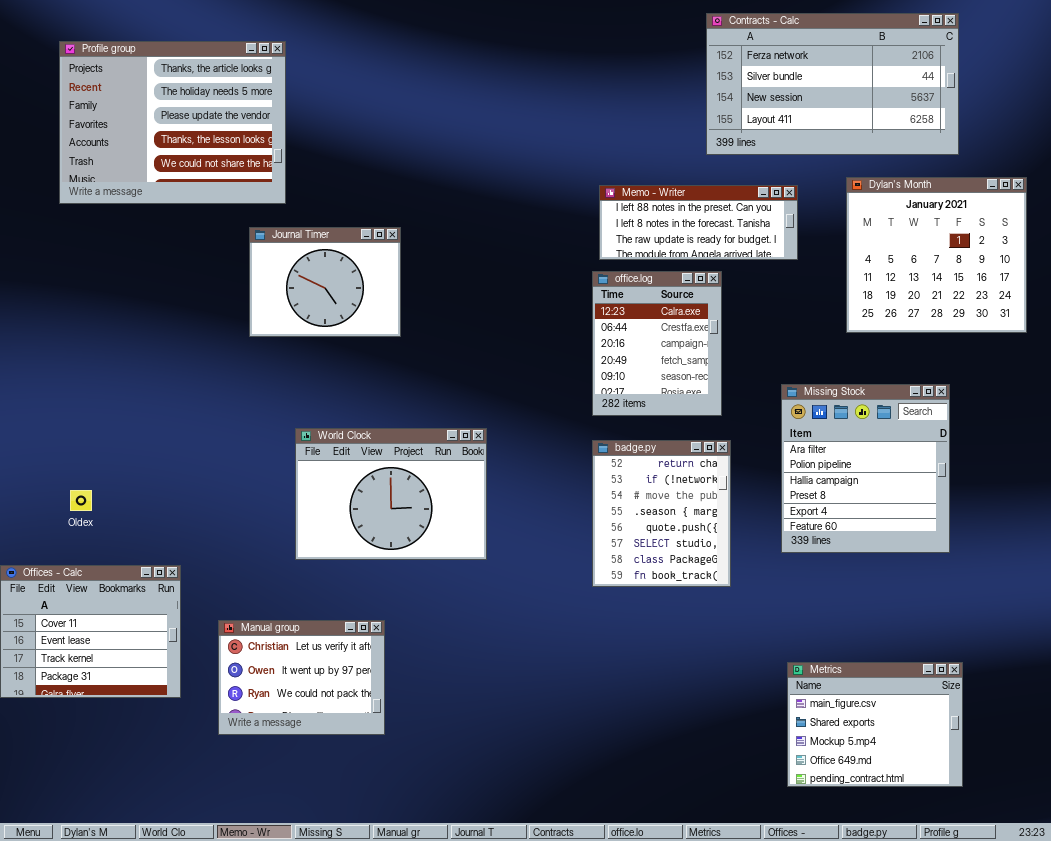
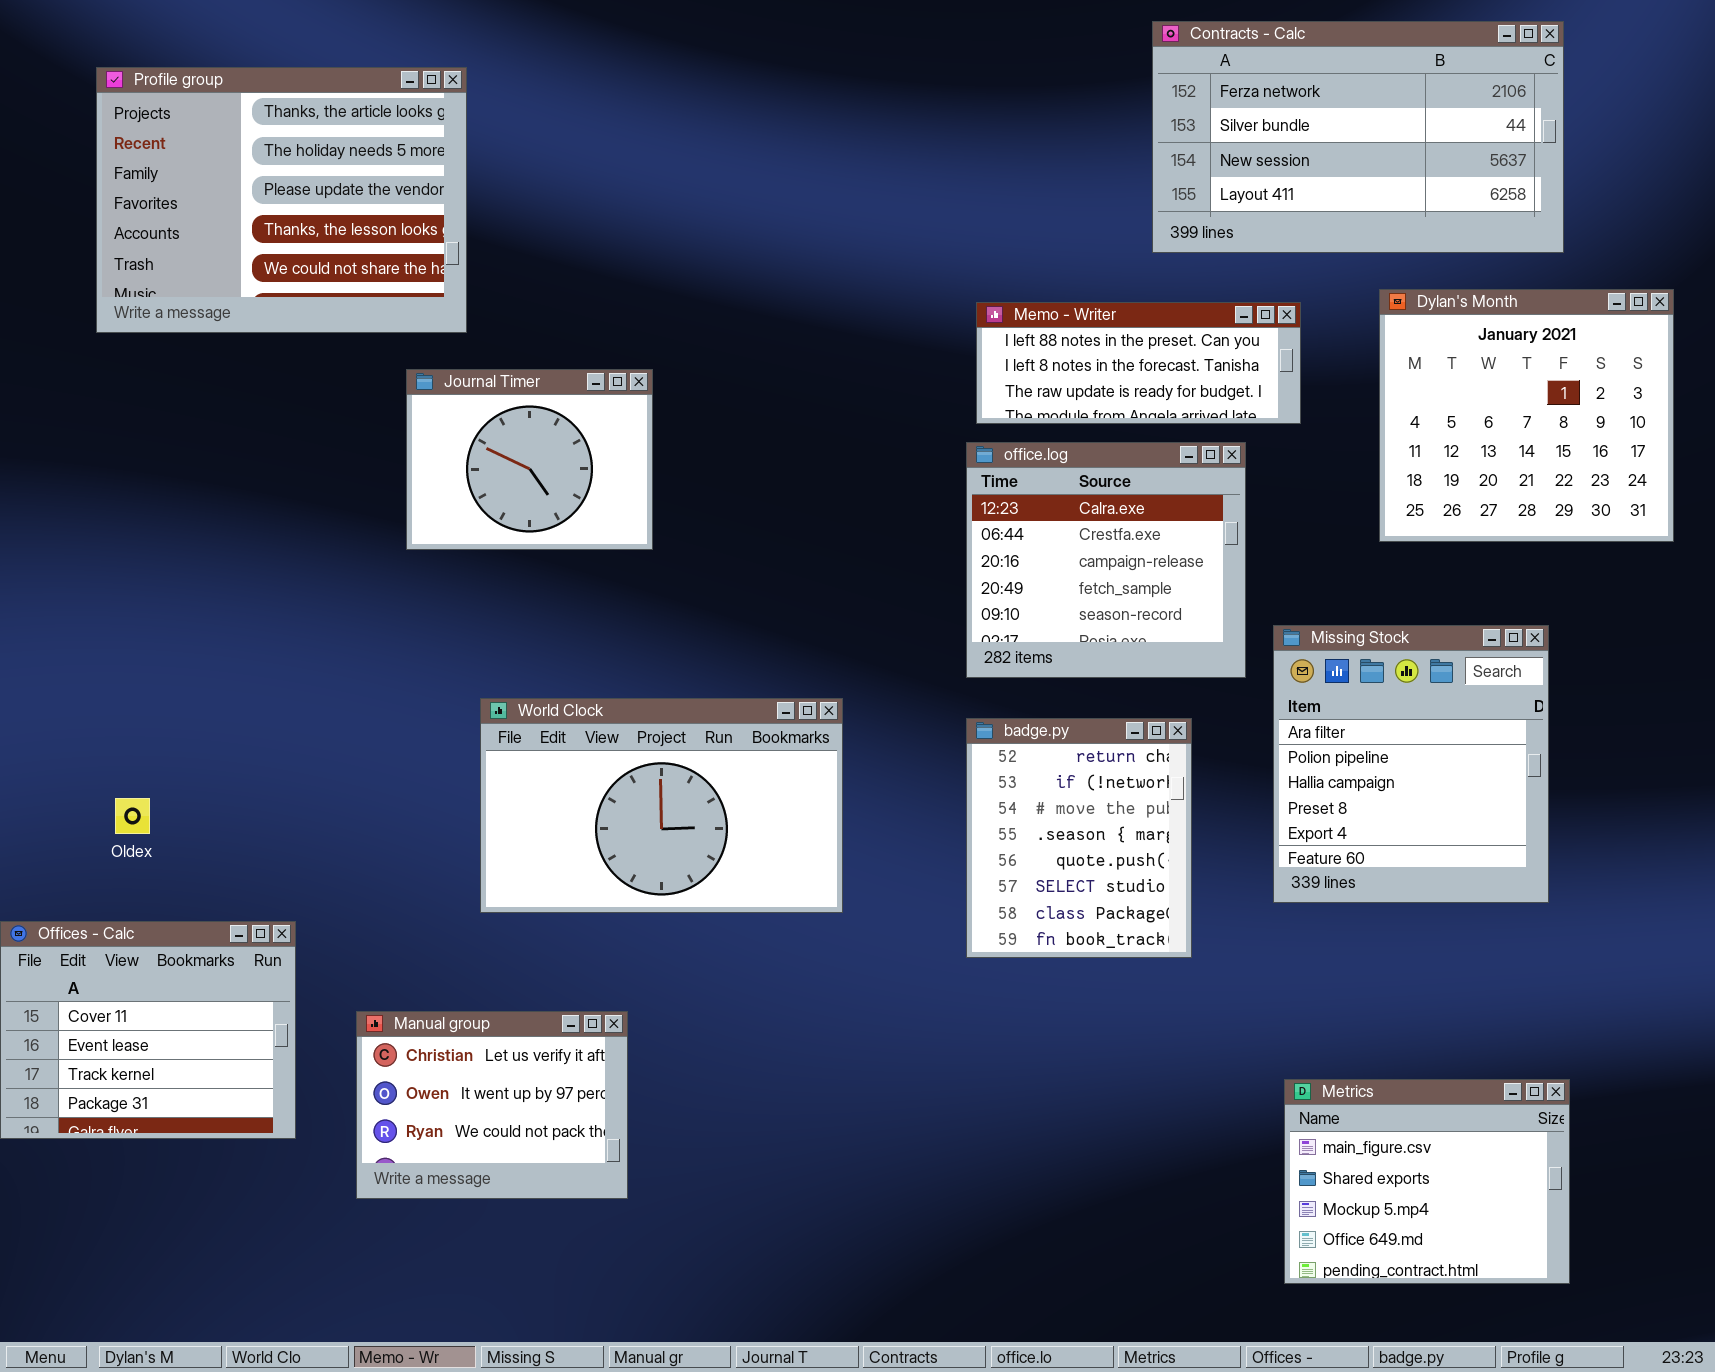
office.log: [592,271,722,416] -> [966,442,1246,678], resized
World Clock: [295,428,487,560] -> [480,698,843,913], resized

